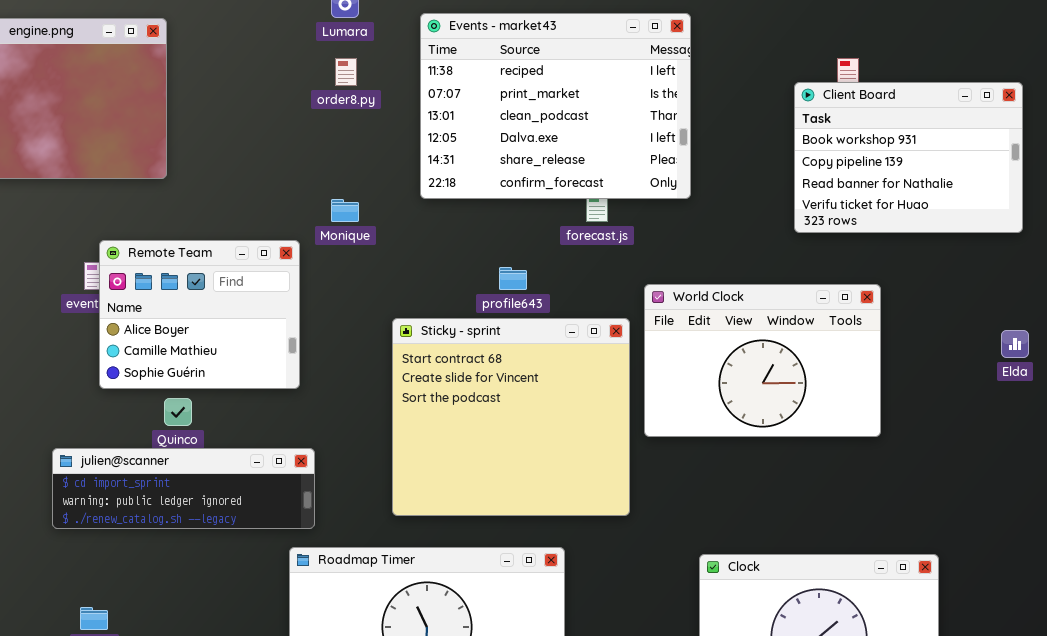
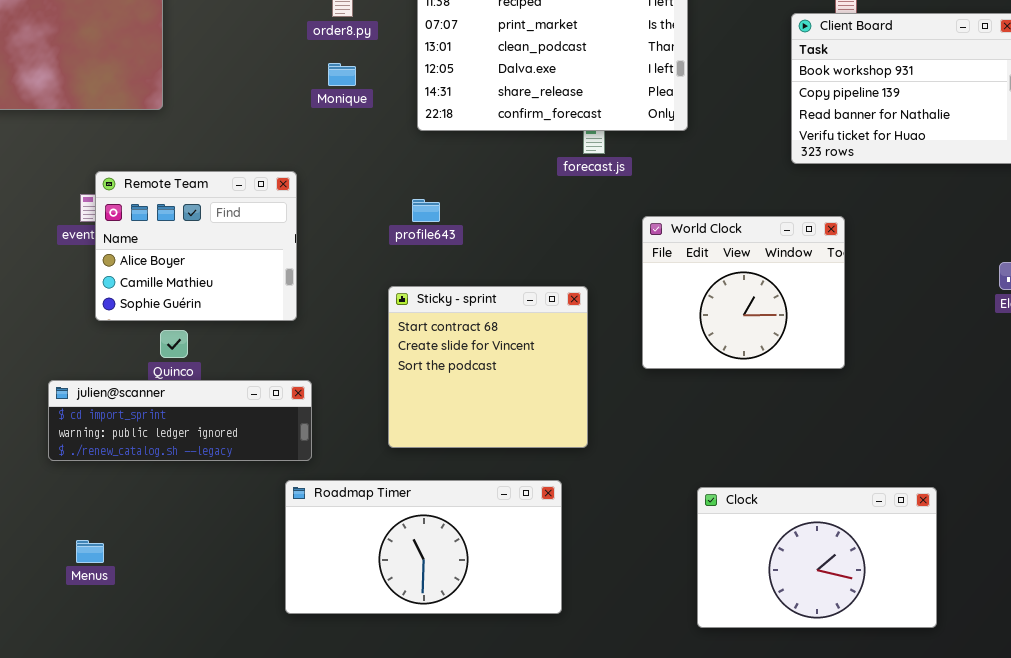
Monique: [331,199,359,222] -> [328,63,356,86], moved
profile643: [499,267,527,290] -> [412,199,440,222], moved
World Clock: [644,284,881,437] -> [642,216,845,369], resized
Sticky - sprint: [392,318,630,516] -> [388,286,588,448], resized

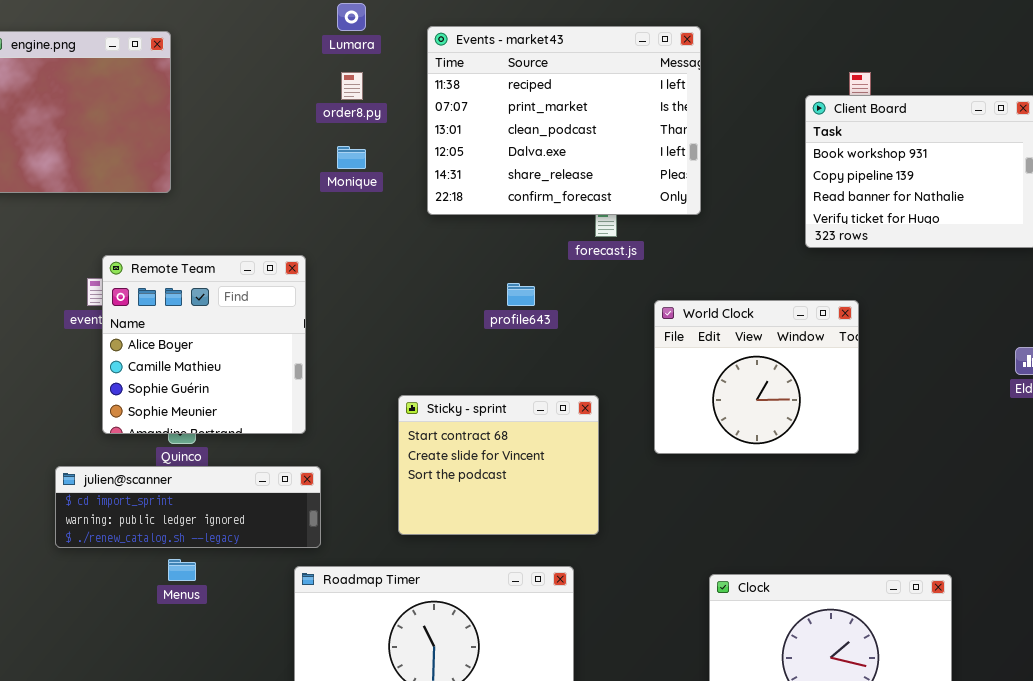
Remote Team: [95,171,297,321] -> [102,255,306,434], resized
profile643: [412,199,440,222] -> [507,283,535,306], moved
Sticky - sprint: [388,286,588,448] -> [398,395,599,535], resized
Menus: [76,540,104,563] -> [168,559,196,581], moved

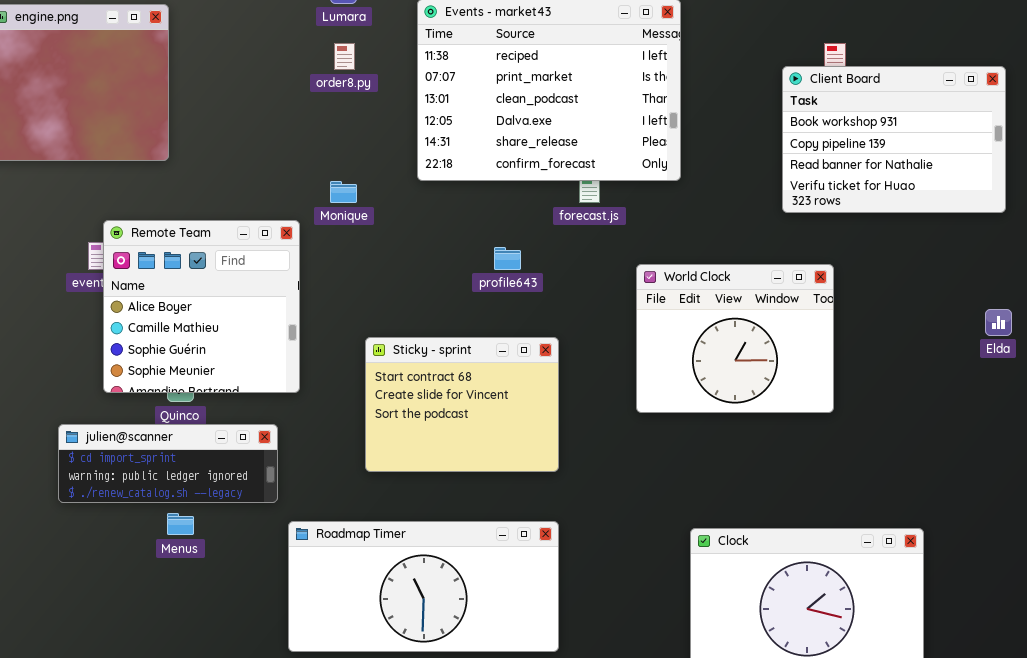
Monique: [337,146,366,169] -> [330,181,357,203], moved
Sticky - sprint: [398,395,599,535] -> [365,337,559,472], moved
julien@scanner: [55,466,321,548] -> [58,424,278,503], resized

